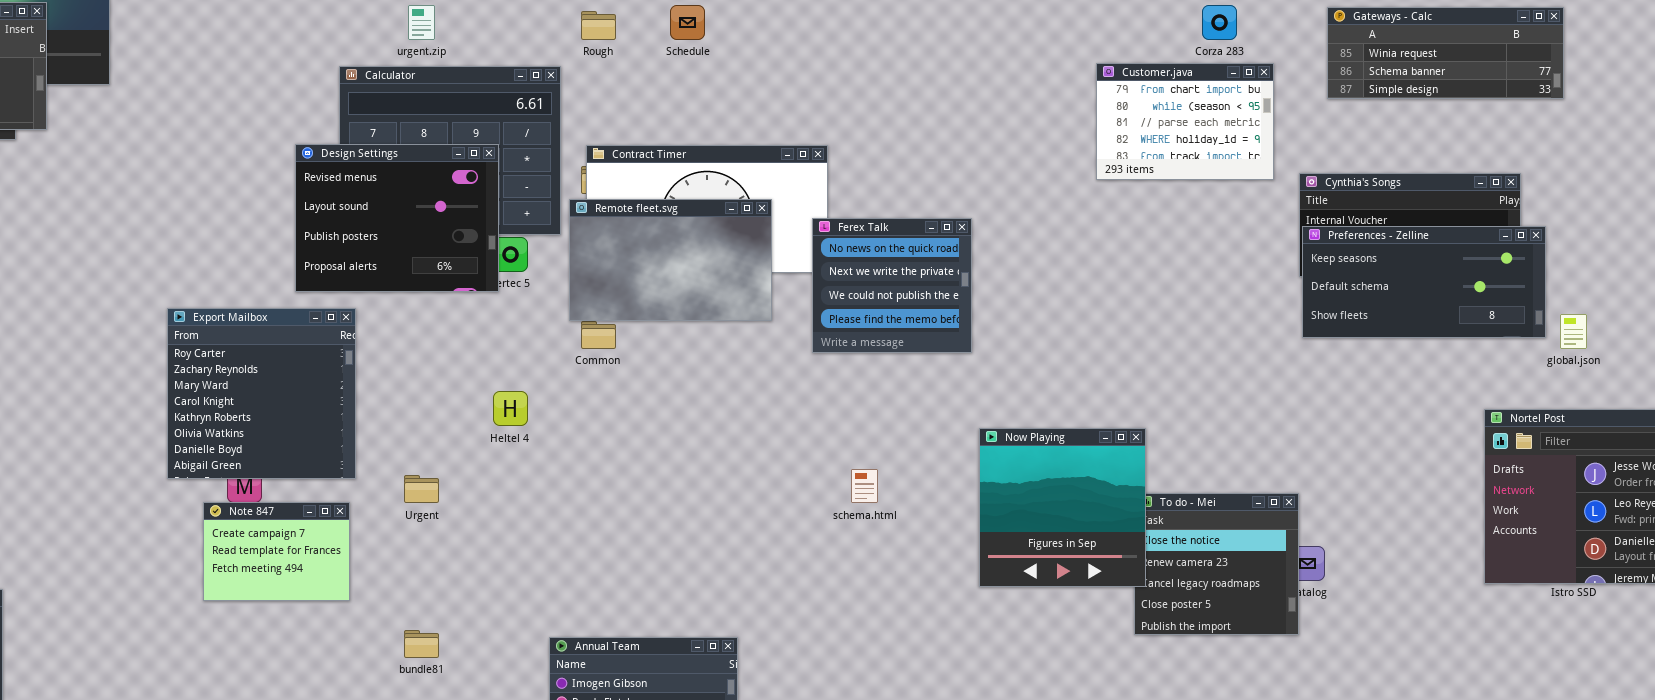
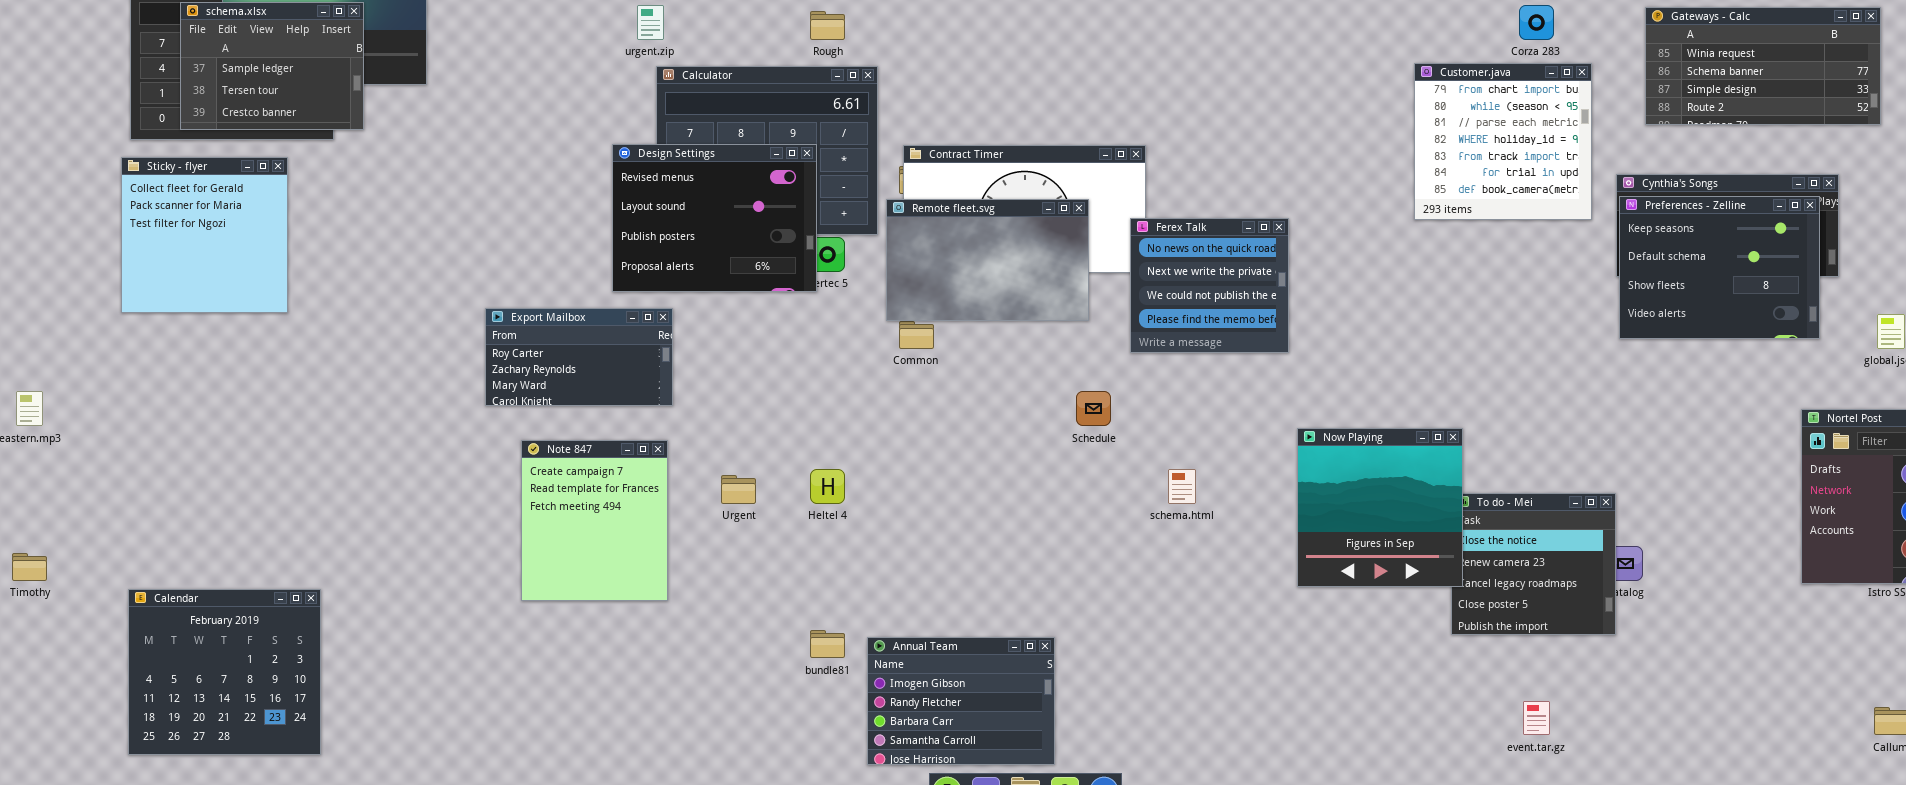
urgent.zip: [408,5,435,40] -> [637,5,664,40], moved
Schedule: [670,5,705,40] -> [1076,391,1111,426], moved
Gateways - Calc: [1327,7,1564,99] -> [1645,7,1881,125], resized
Rough: [581,11,616,40] -> [810,11,845,40], moved
Customer.java: [1096,63,1274,180] -> [1414,63,1592,220], resized
Preferences - Zelline: [1302,226,1546,338] -> [1619,196,1820,339], resized
Export Mailbox: [167,308,356,479] -> [485,308,673,406], resized
Heltel 4: [493,391,528,426] -> [810,469,845,504], moved
Note 847: [203,502,350,601] -> [521,440,668,601], resized
bundle81: [404,630,439,658] -> [810,630,845,658], moved

